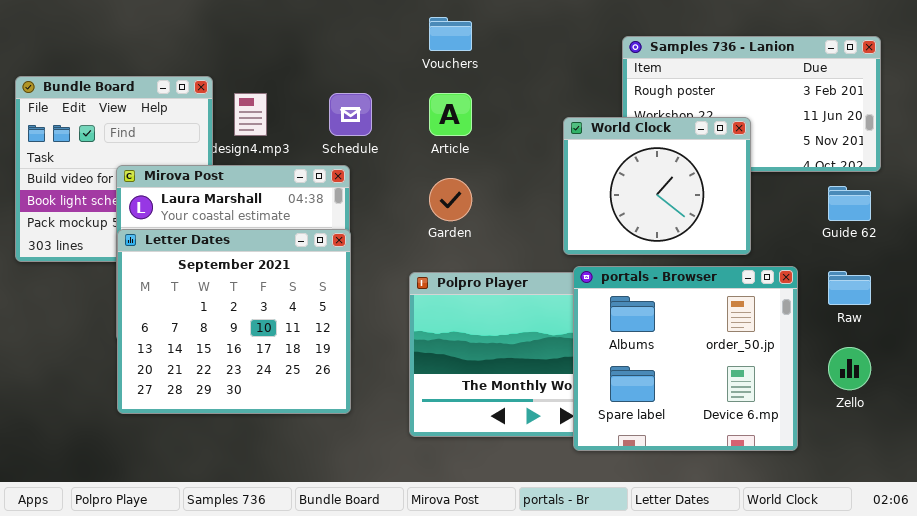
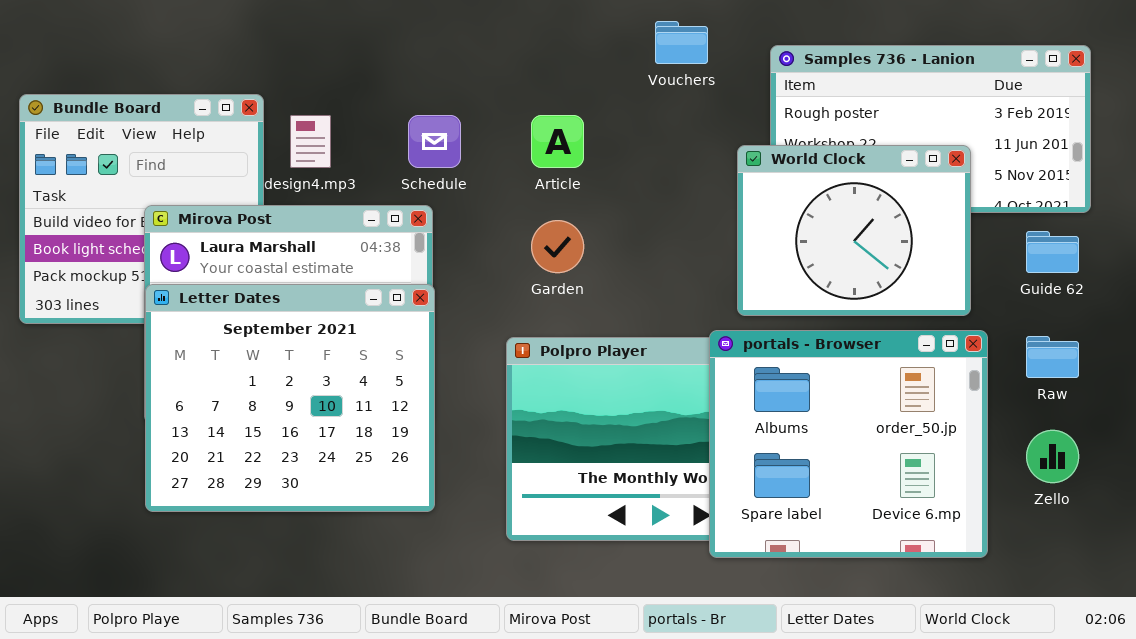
Vouchers: [429,17,472,51] -> [655,21,708,64], moved
World Clock: [563,117,751,255] -> [737,145,971,316], moved

